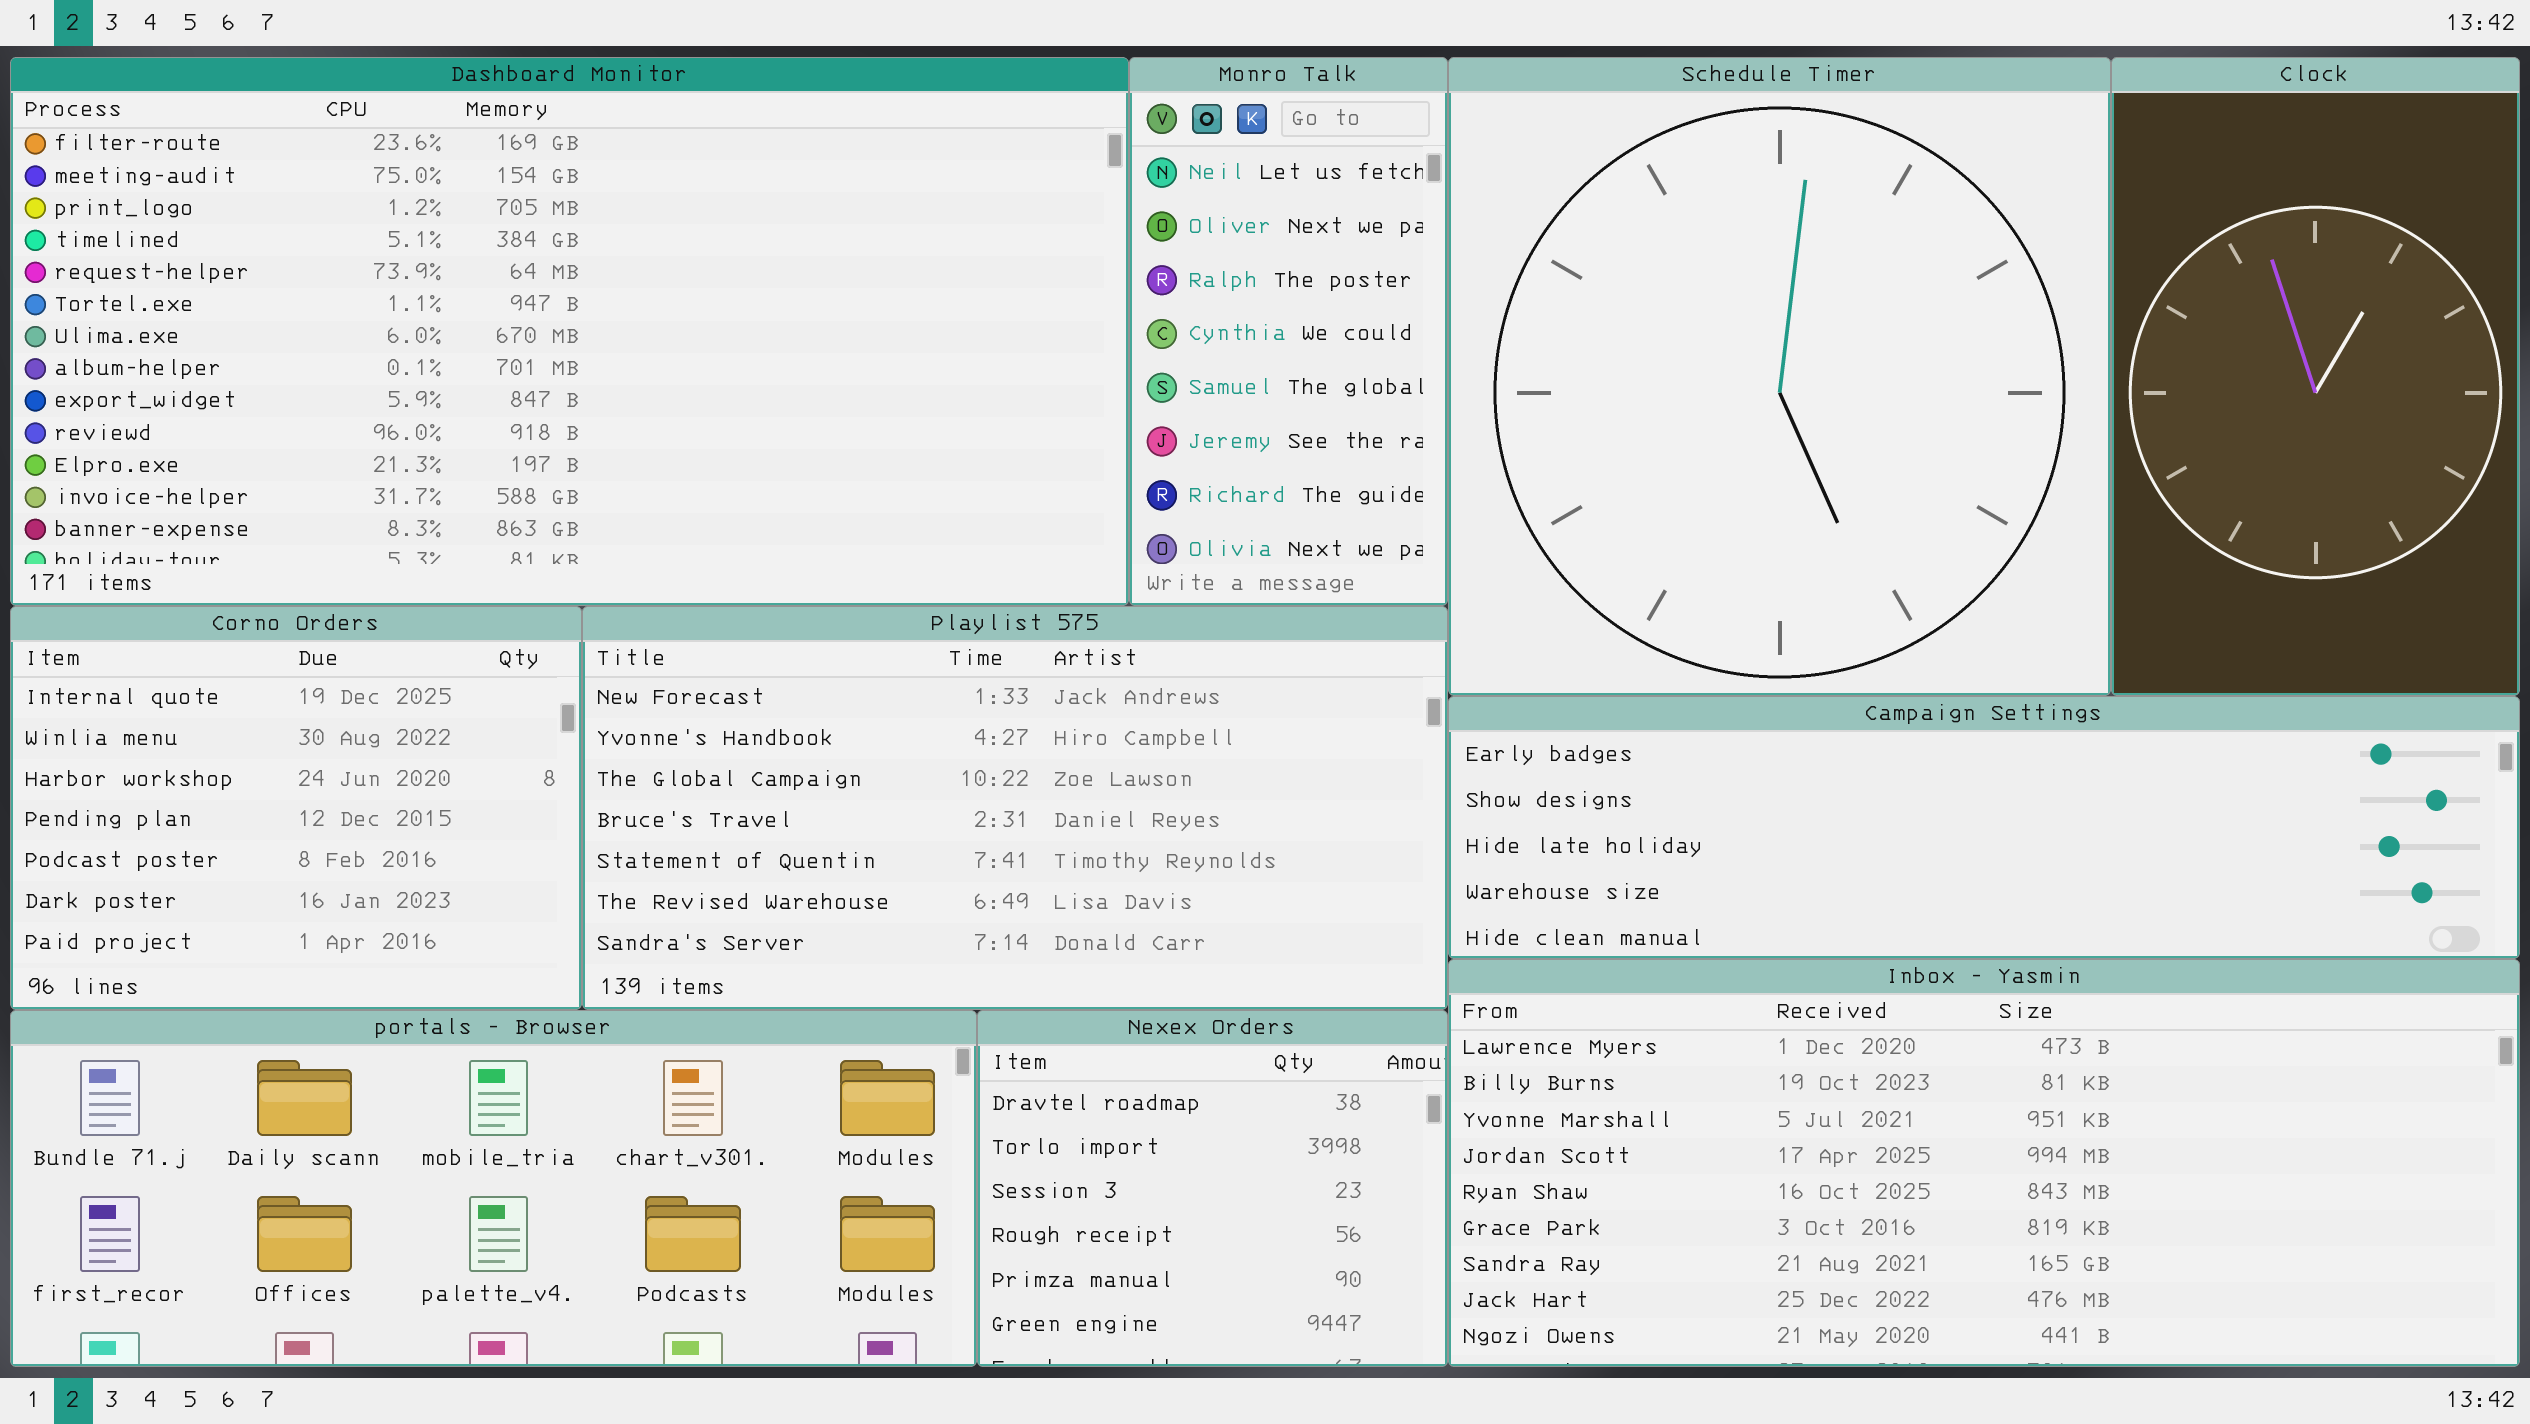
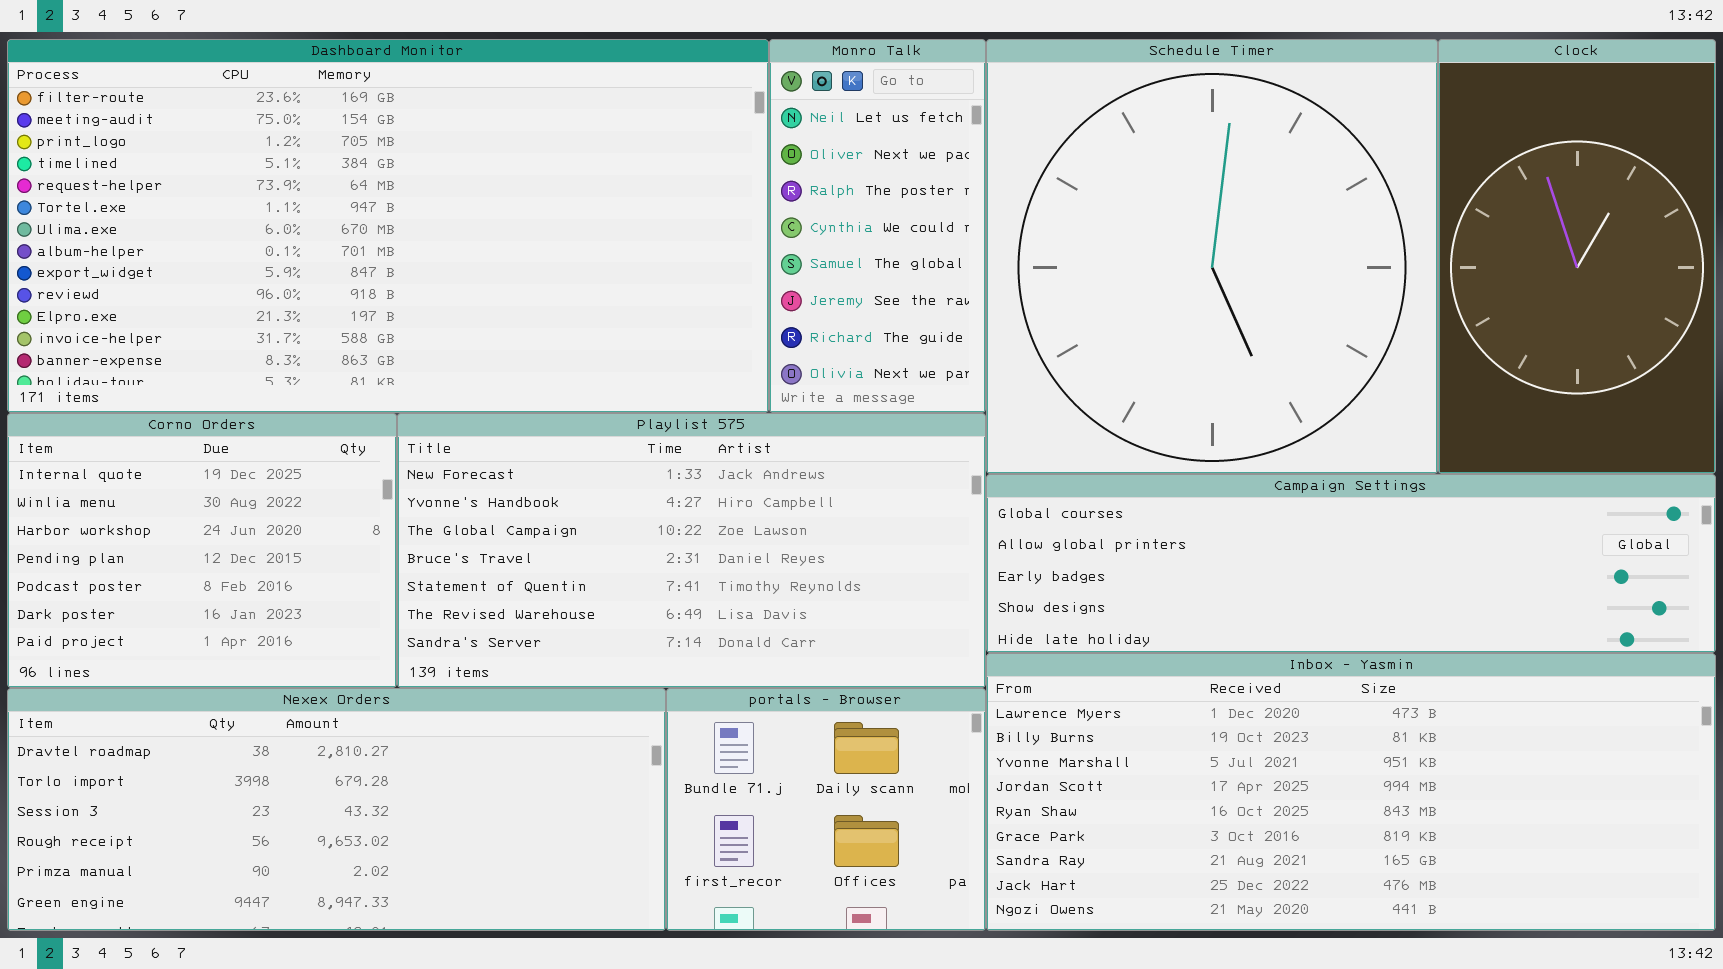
Campaign Settings: [1448,696,2520,959] -> [986,474,1716,653], scrolled up 2 rows
portals - Browser: [10,1010,977,1367] -> [666,688,986,931], moved, resized
Nexex Orders: [977,1010,1448,1367] -> [7,688,666,931], moved, resized

